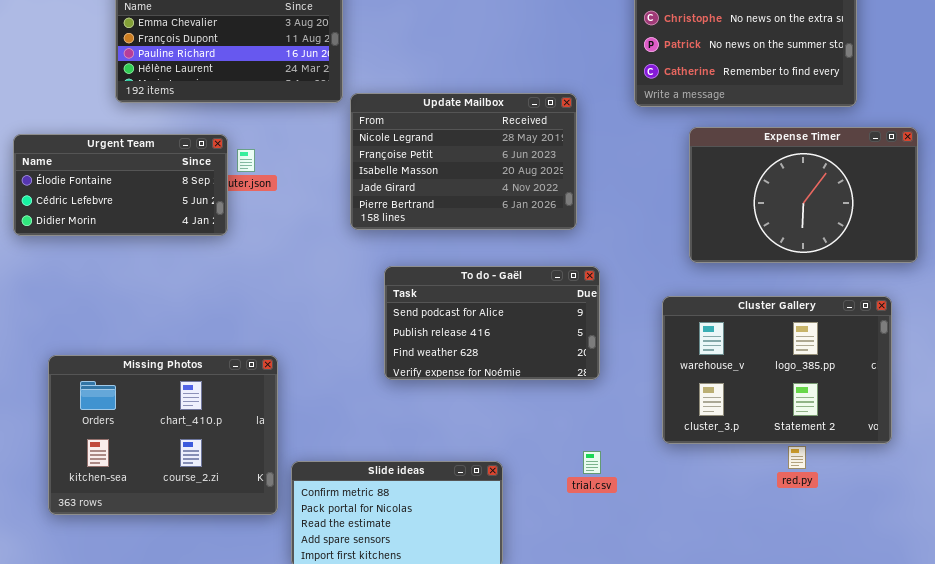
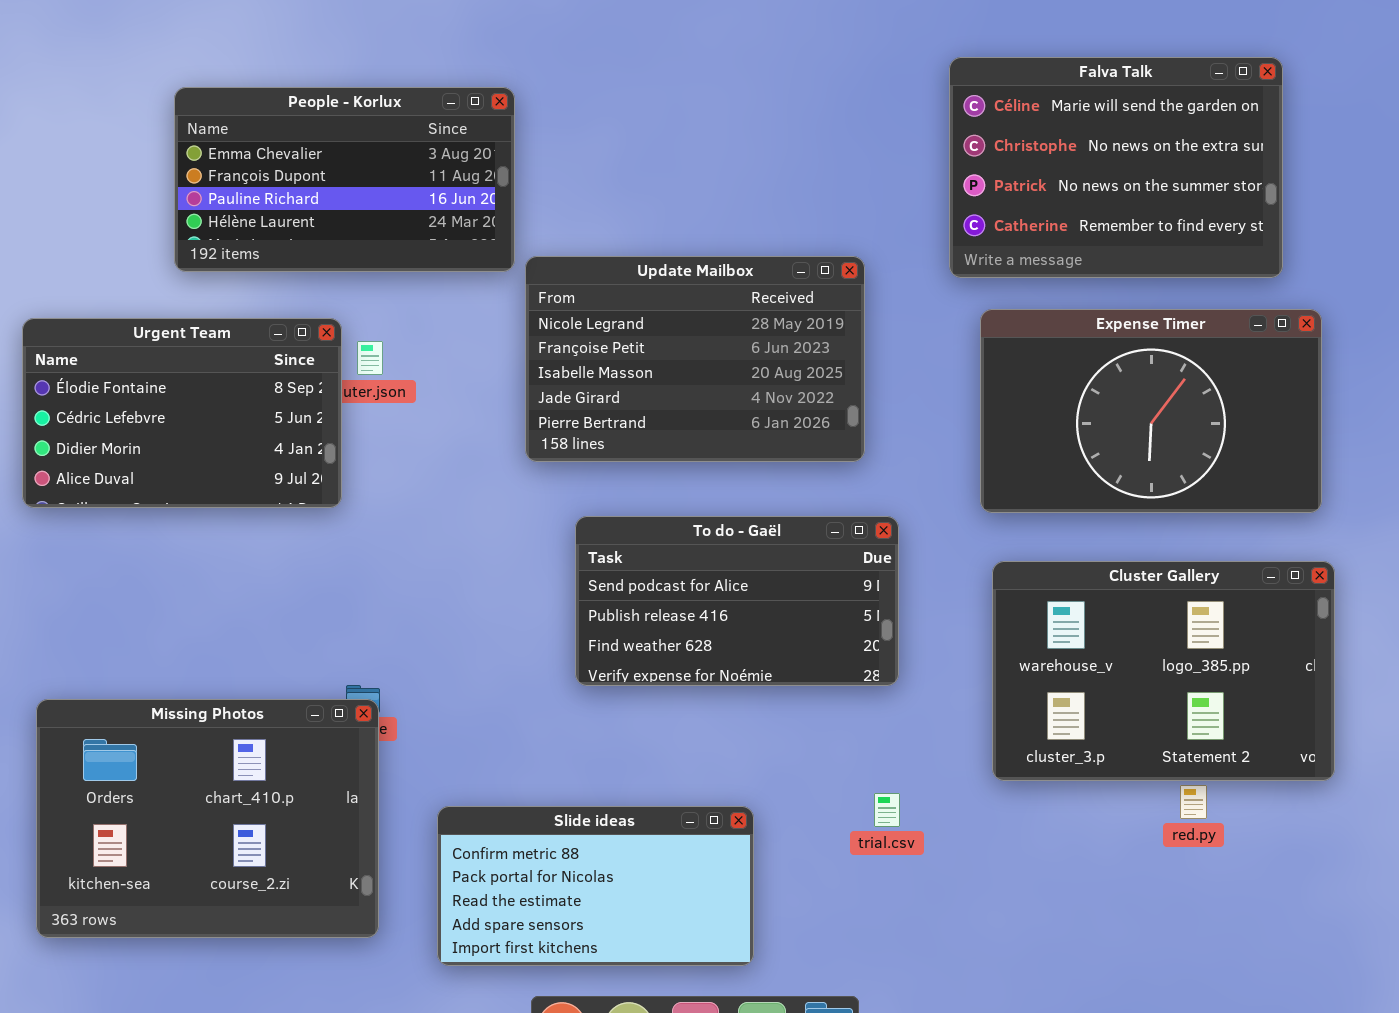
Expense Timer: [689,127,918,263] -> [980,309,1322,513], moved
Urgent Team: [13,134,228,236] -> [22,318,342,508], resized
Missing Photos: [48,355,278,515] -> [36,699,379,938], moved

